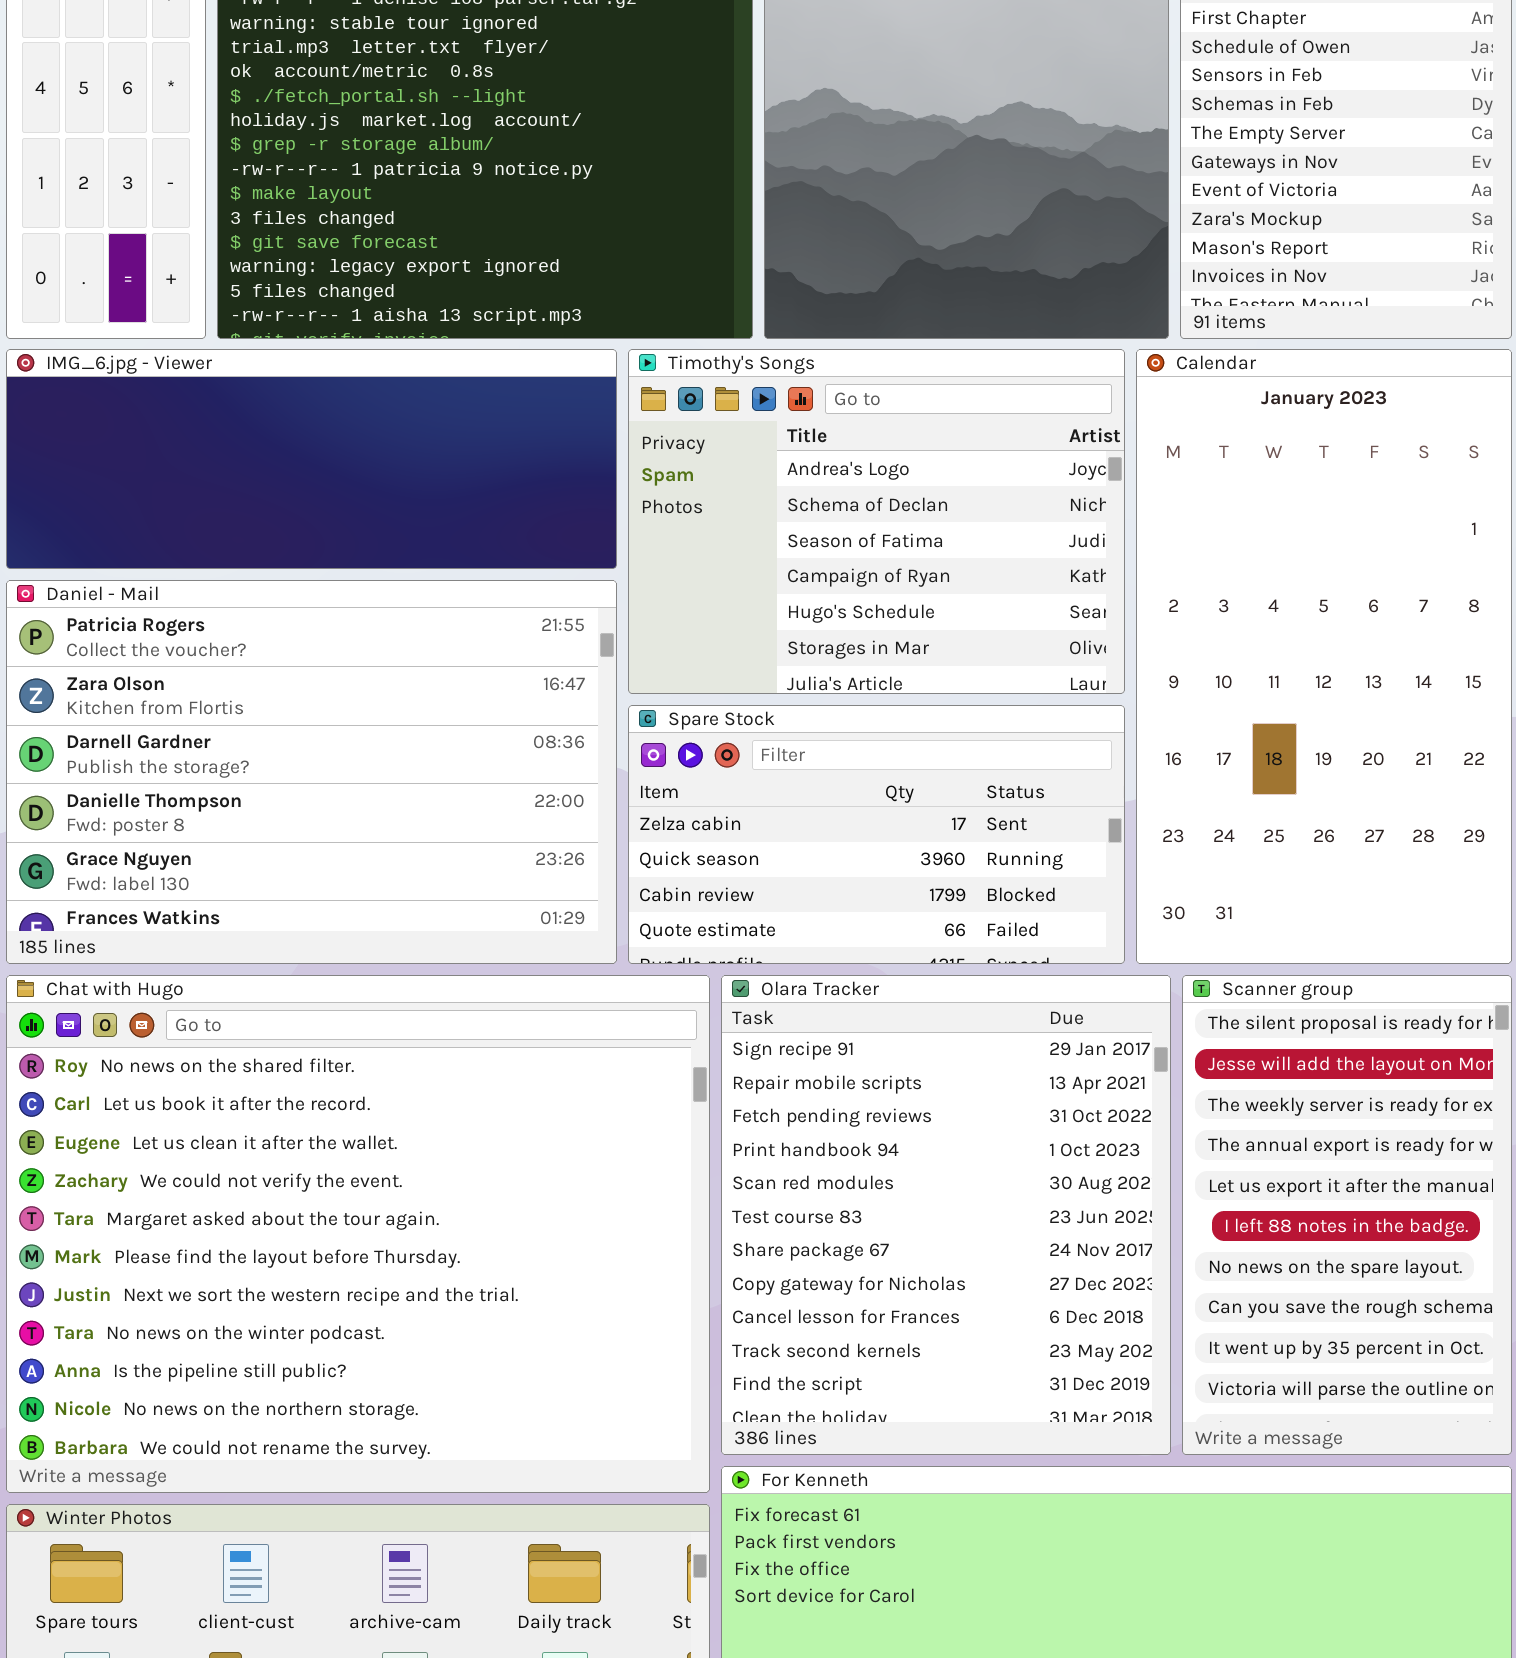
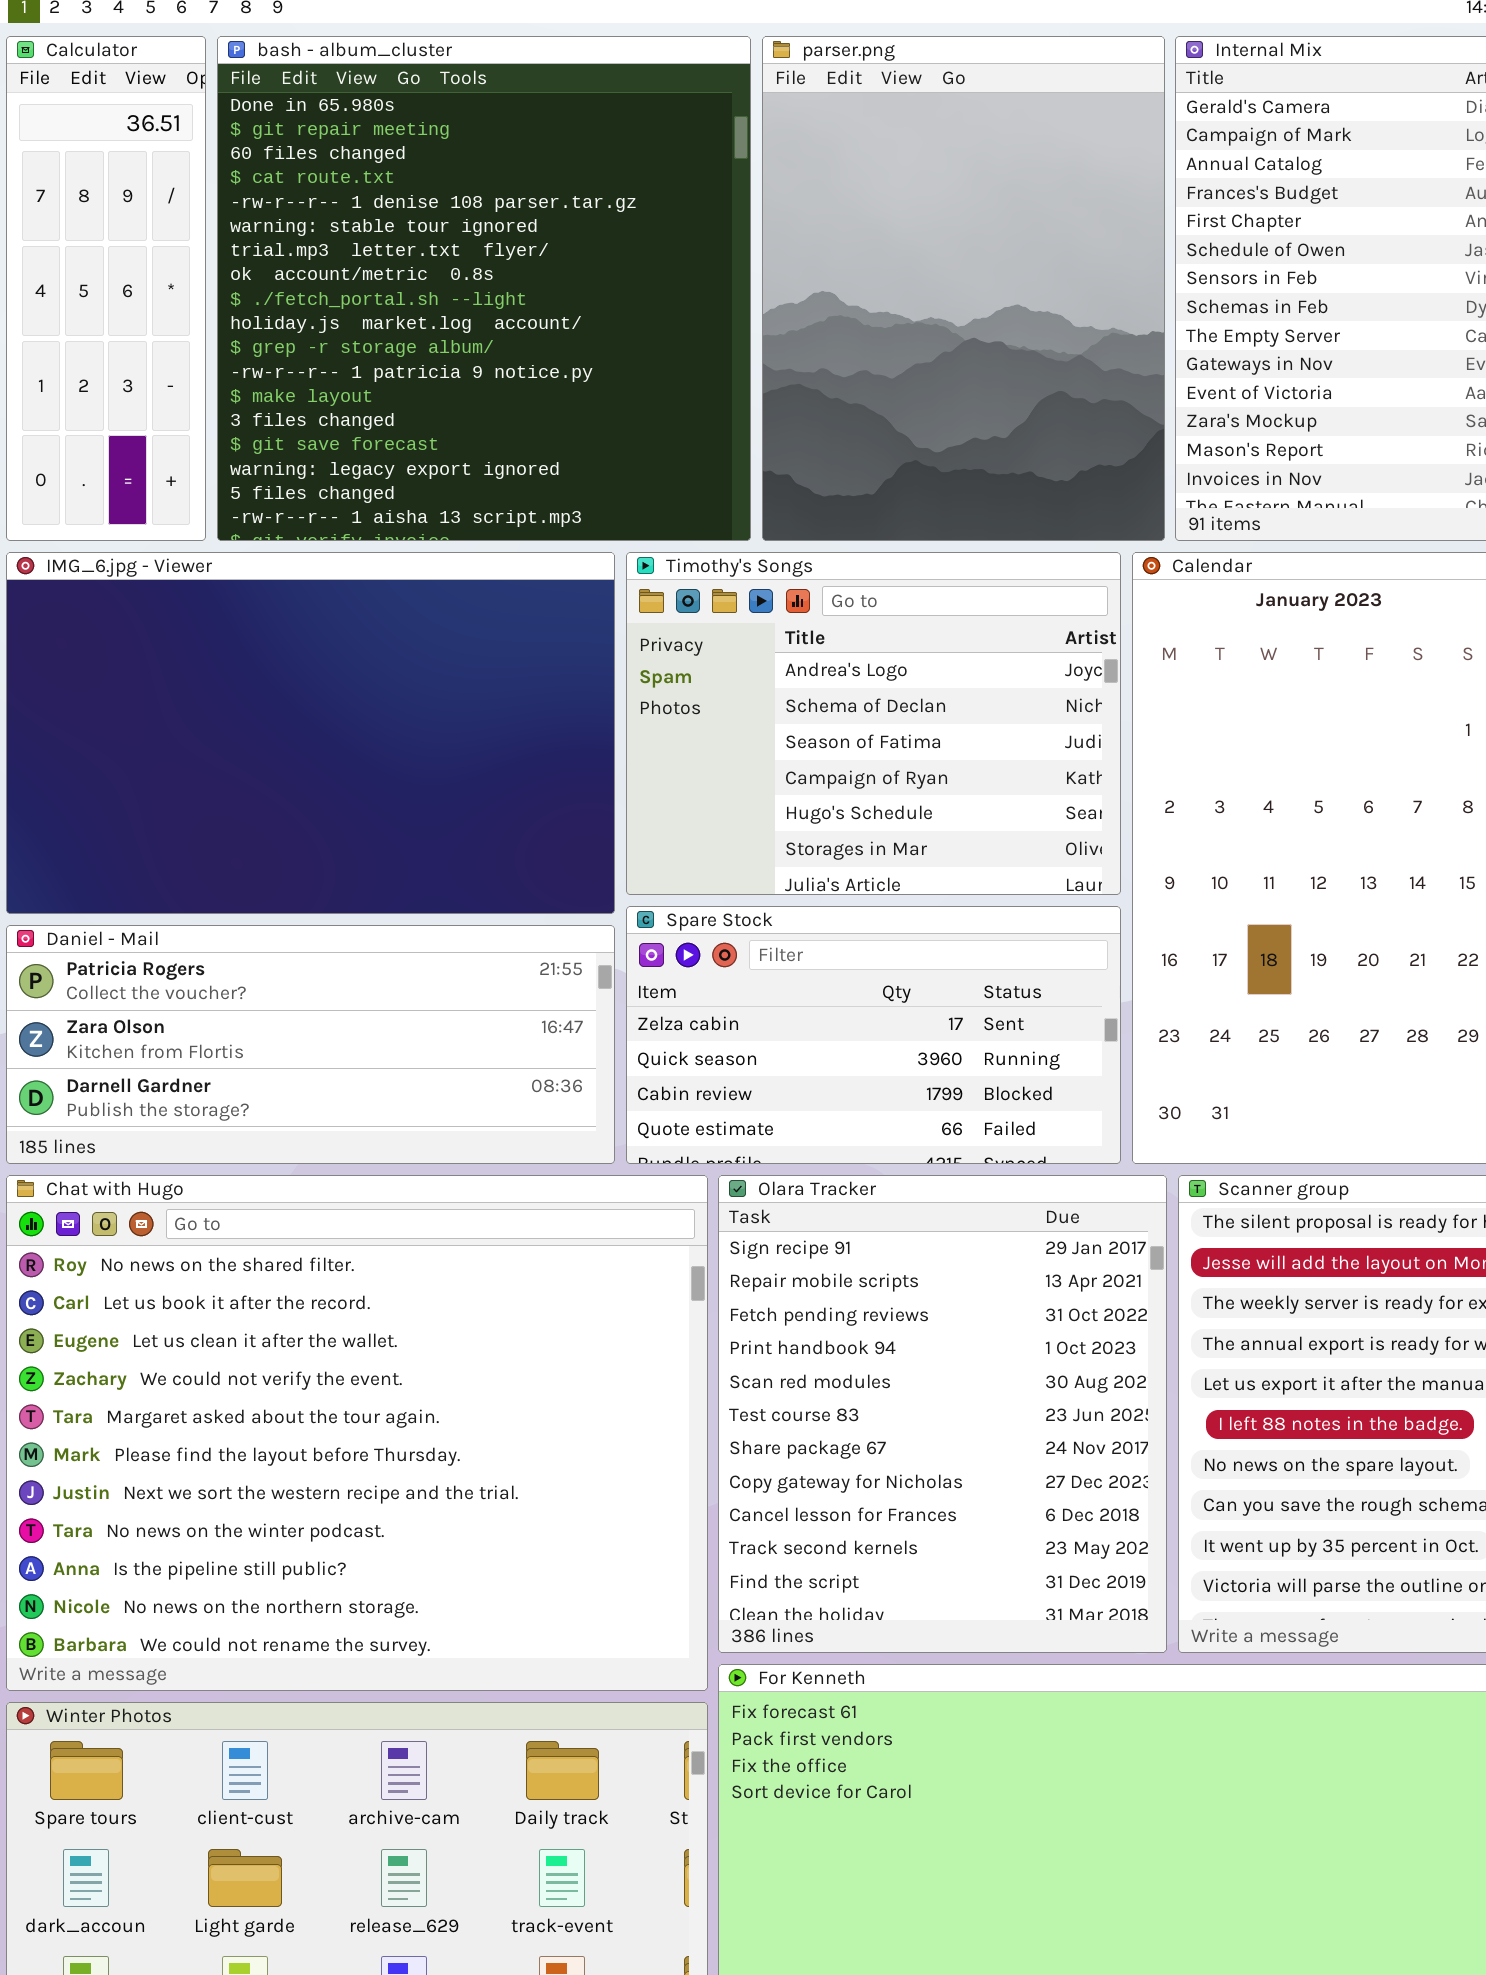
IMG_6.jpg - Viewer: [6,349,617,569] -> [6,552,615,914], resized
Daniel - Mail: [6,580,617,964] -> [6,925,615,1164], resized

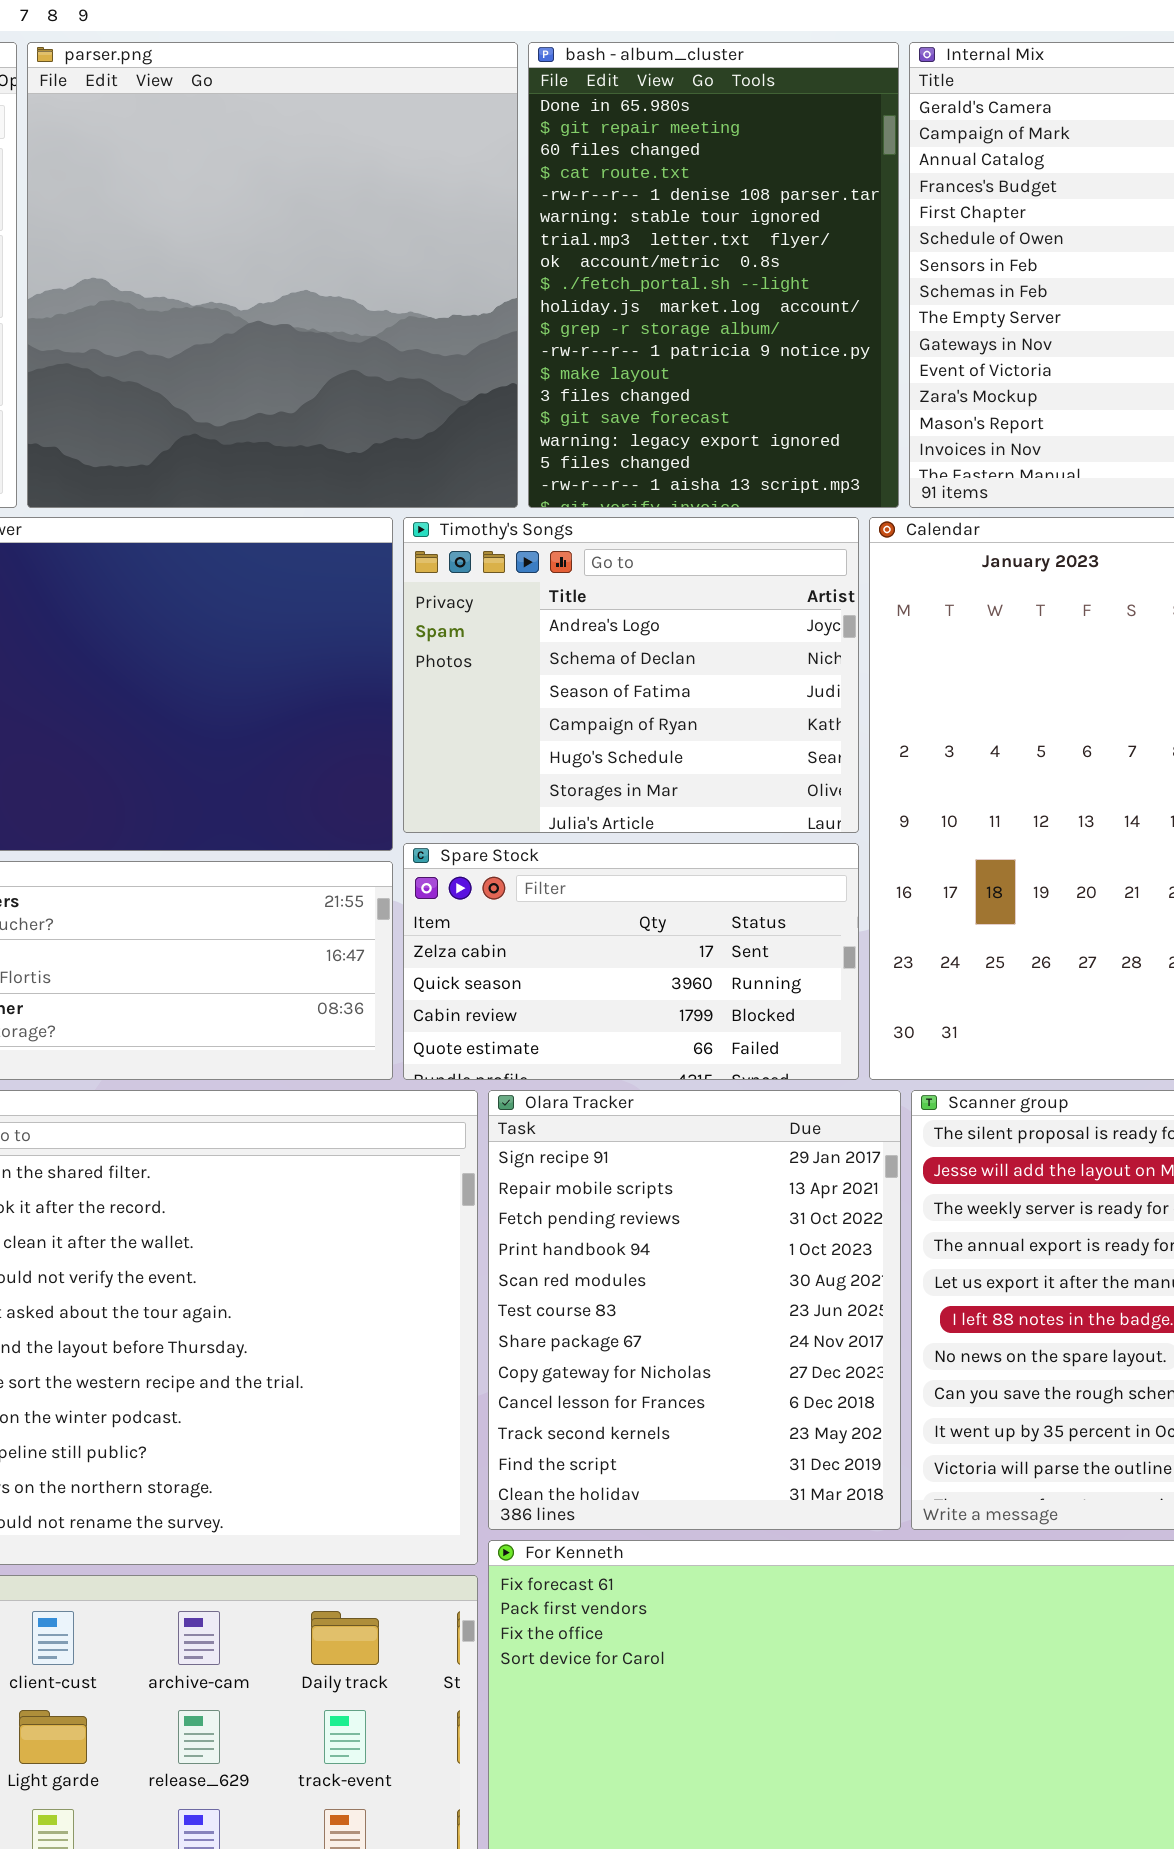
bash - album_cluster: [217,36,751,541] -> [528,42,899,508], moved, resized
parser.png: [762,36,1165,541] -> [27,42,518,508], moved, resized

